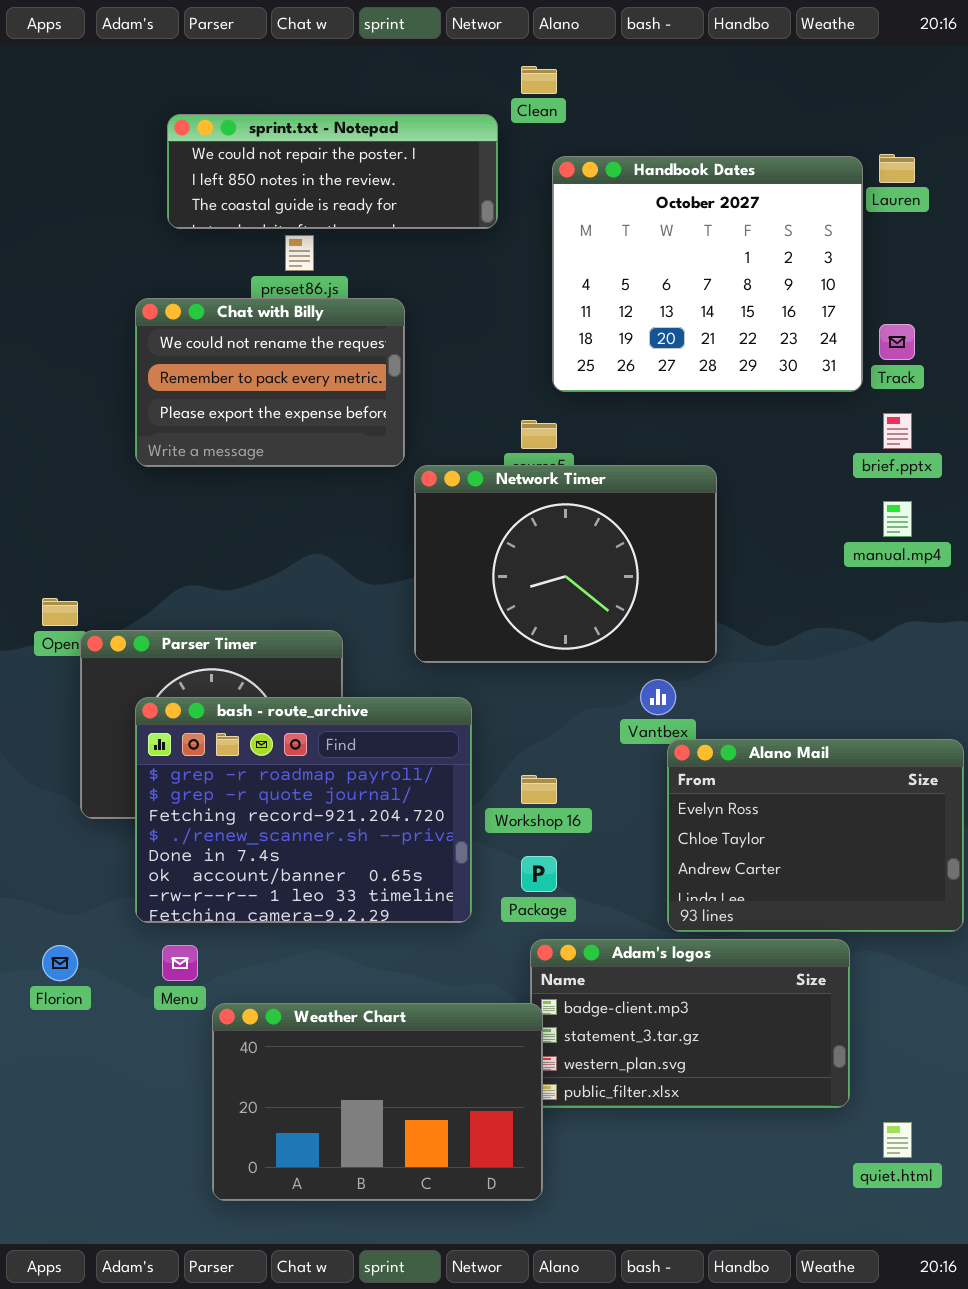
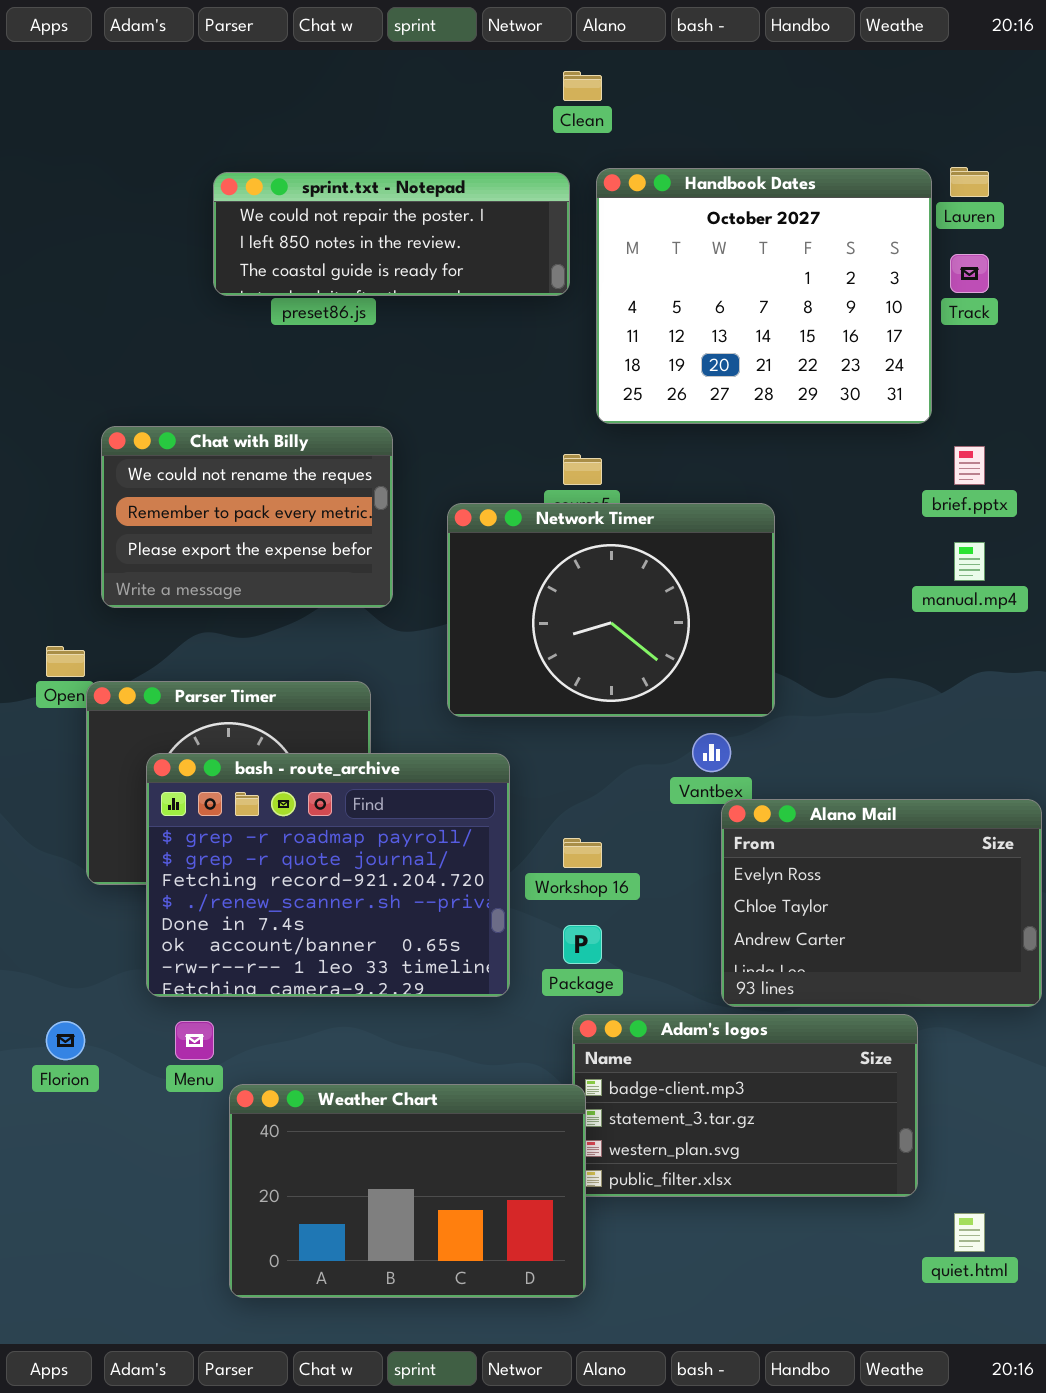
sprint.txt - Notepad: [167,114,498,229] -> [213,172,570,296], moved
Chat with Billy: [135,298,405,467] -> [101,426,393,608], moved
Track: [879,324,915,360] -> [950,254,989,293], moved

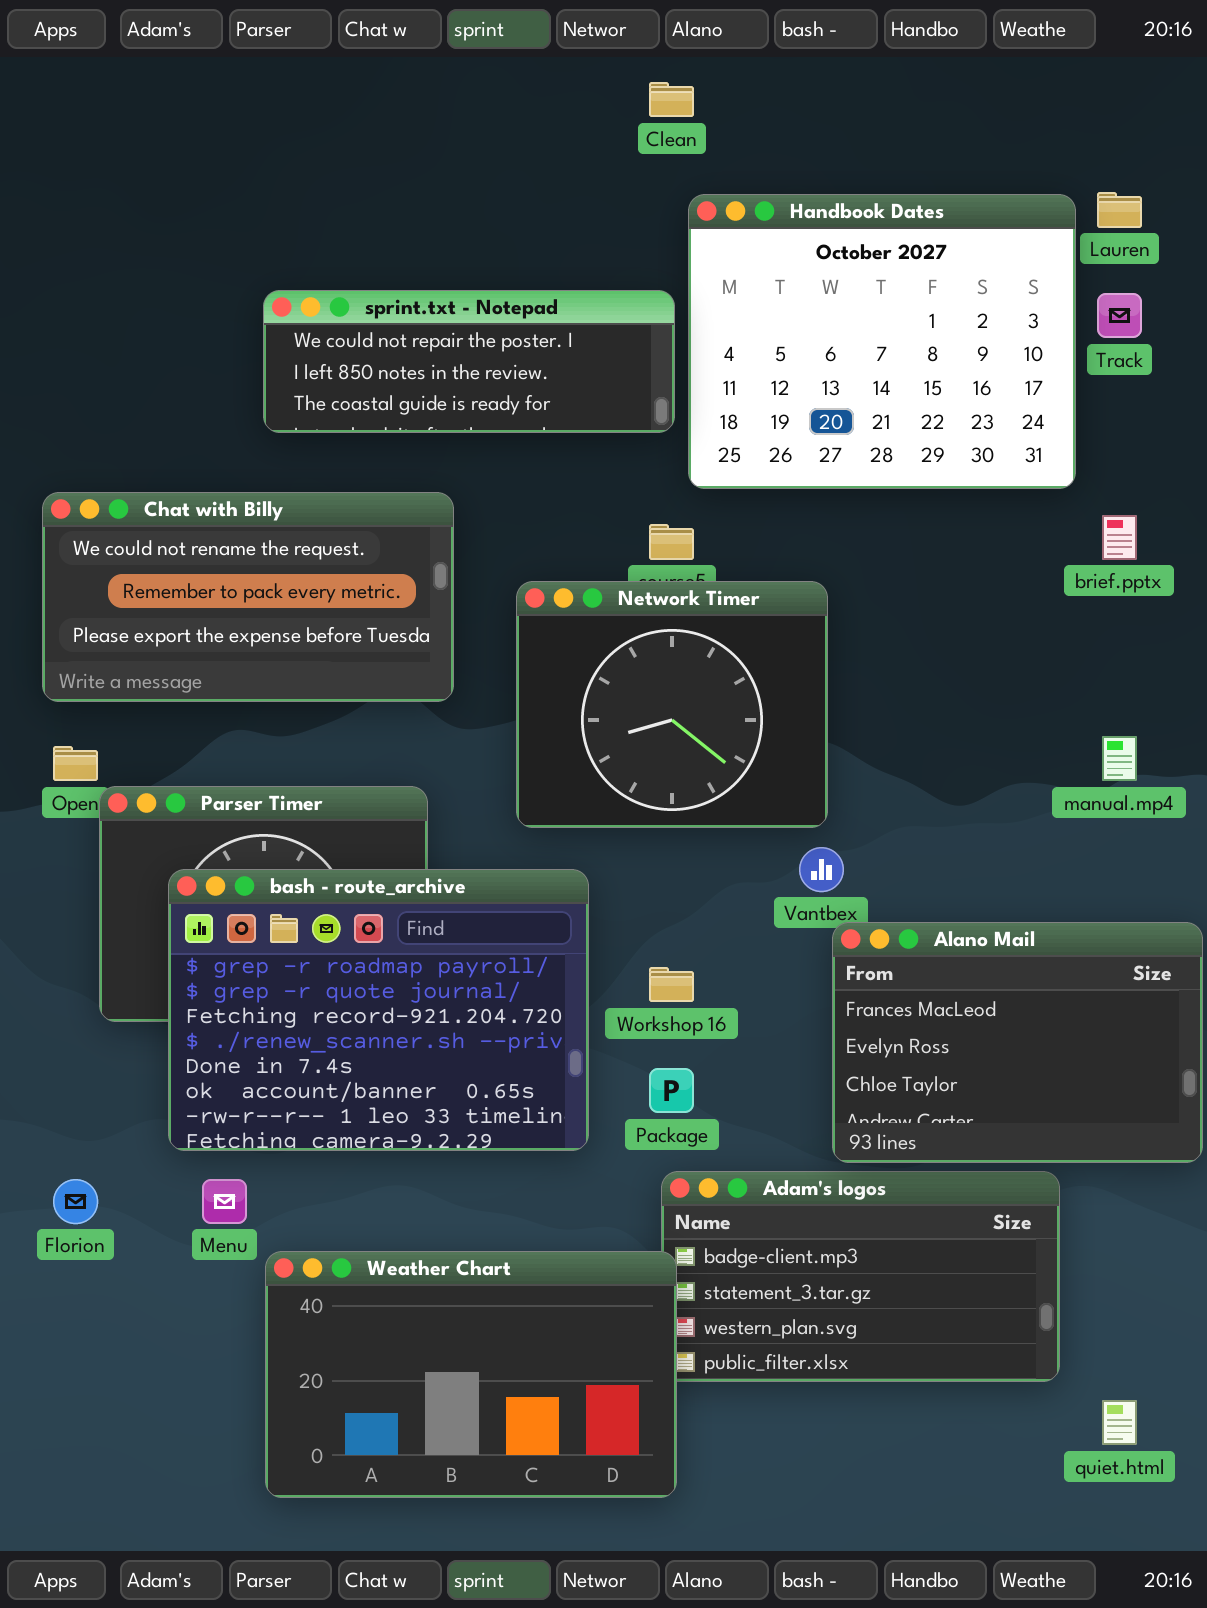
sprint.txt - Notepad: [213,172,570,296] -> [263,290,675,433], moved
Chat with Billy: [101,426,393,608] -> [42,492,454,702], resized
Network Timer: [447,503,775,717] -> [516,581,828,828], resized
manual.mp4: [954,542,985,581] -> [1102,736,1137,781], moved
Alano Mail: [721,799,1042,1007] -> [832,922,1203,1163], scrolled up 1 row

